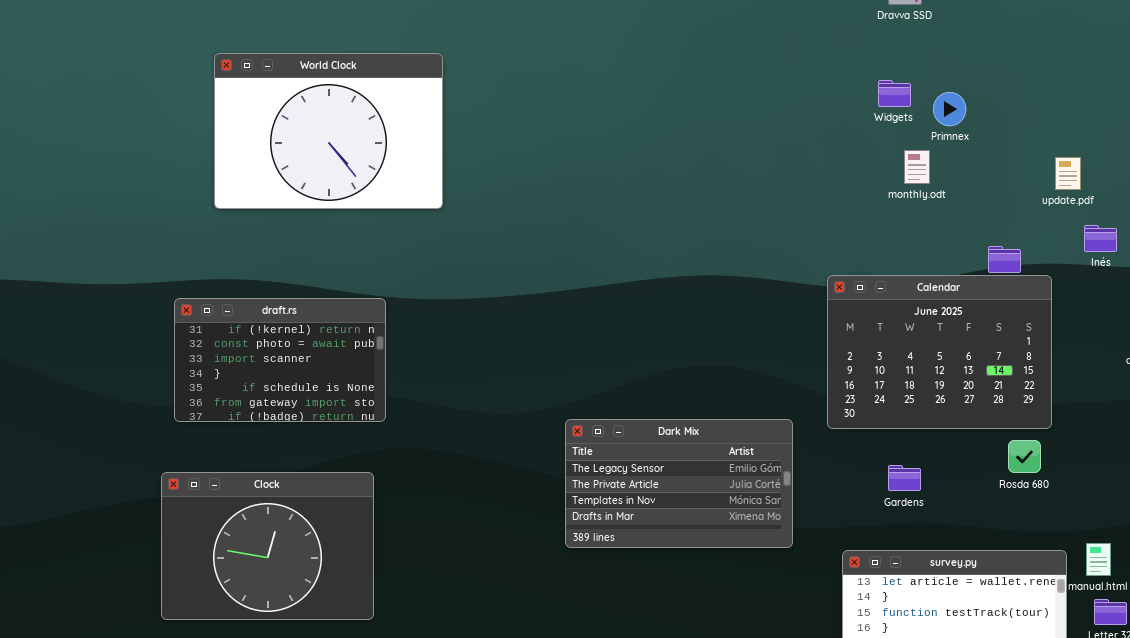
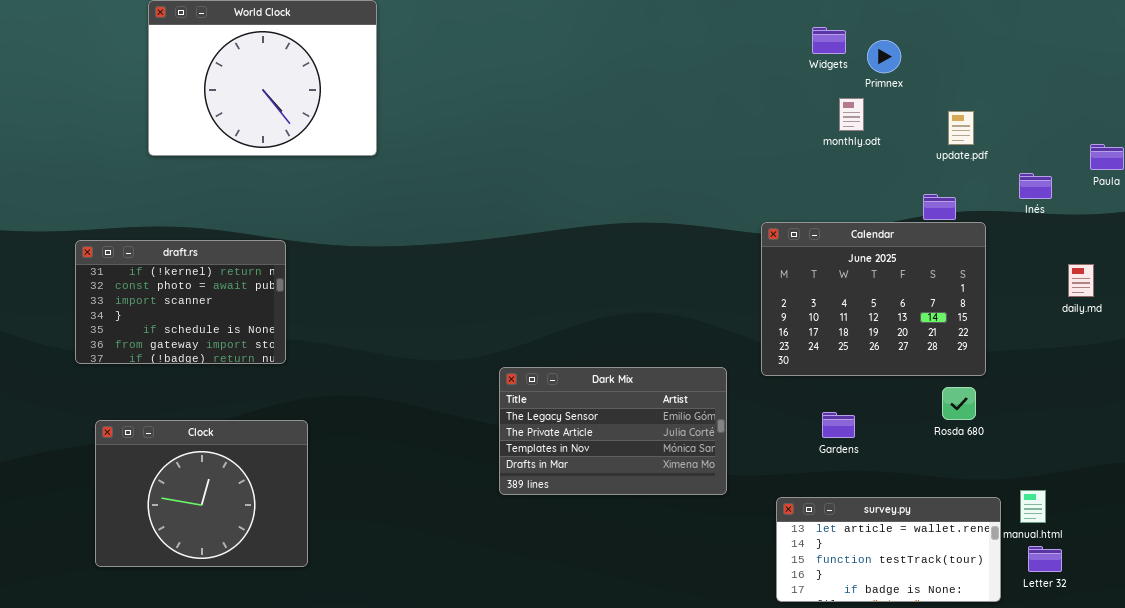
update.pdf: [1055,157,1081,190] -> [948,111,974,145], moved
draft.rs: [174,298,386,422] -> [75,240,286,364], moved

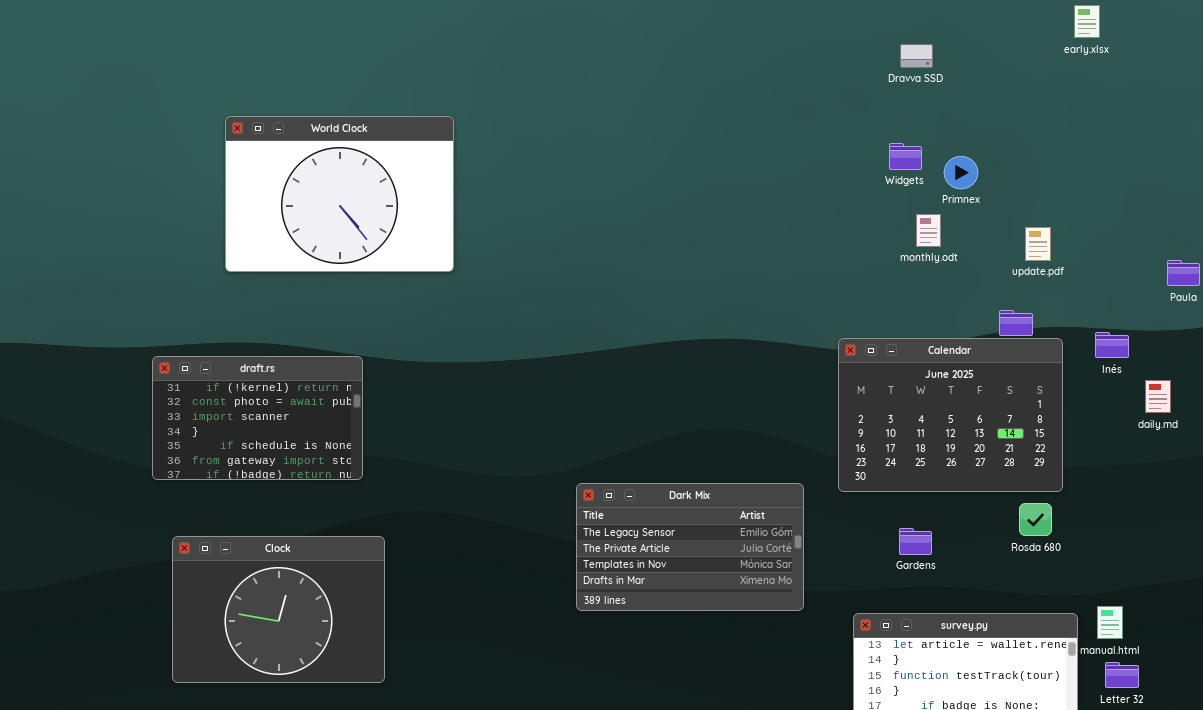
Inés: [1019,173,1052,199] -> [1095,332,1129,358], moved

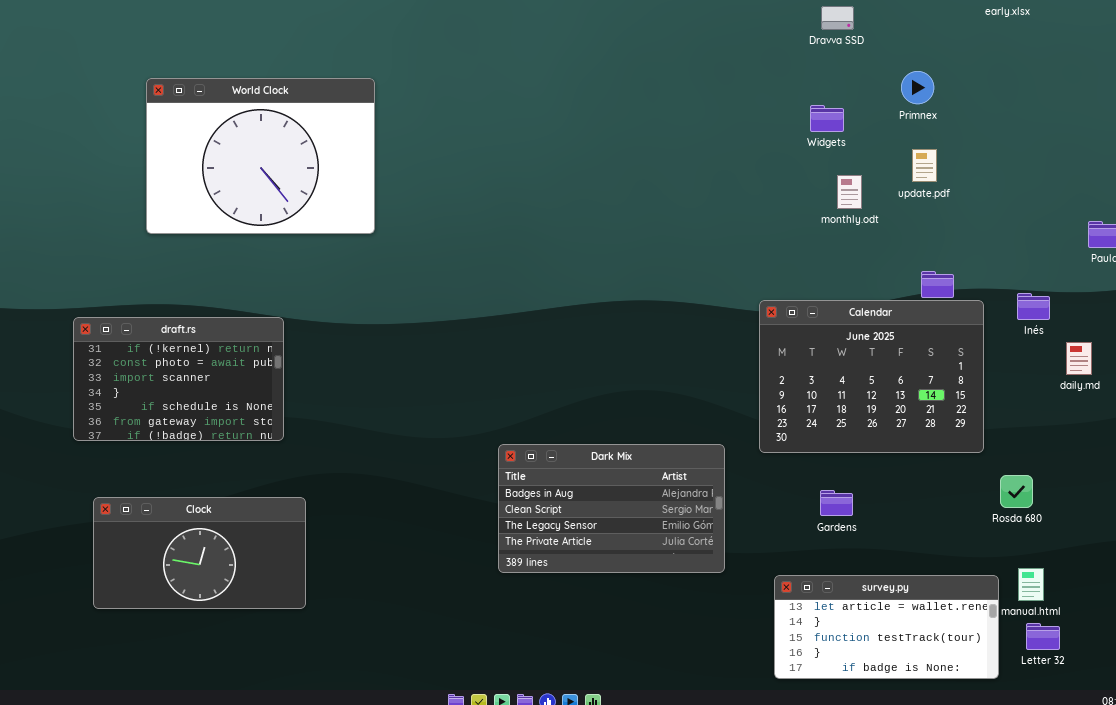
Primnex: [944,156,978,189] -> [901,71,934,104], moved
update.pdf: [1025,227,1051,261] -> [912,149,937,182], moved
Dark Mix: [576,483,804,611] -> [498,444,725,573], scrolled up 2 rows
Rosda 680: [1019,503,1052,536] -> [1000,475,1033,508], moved
Clock: [172,536,385,683] -> [93,497,306,609], resized

